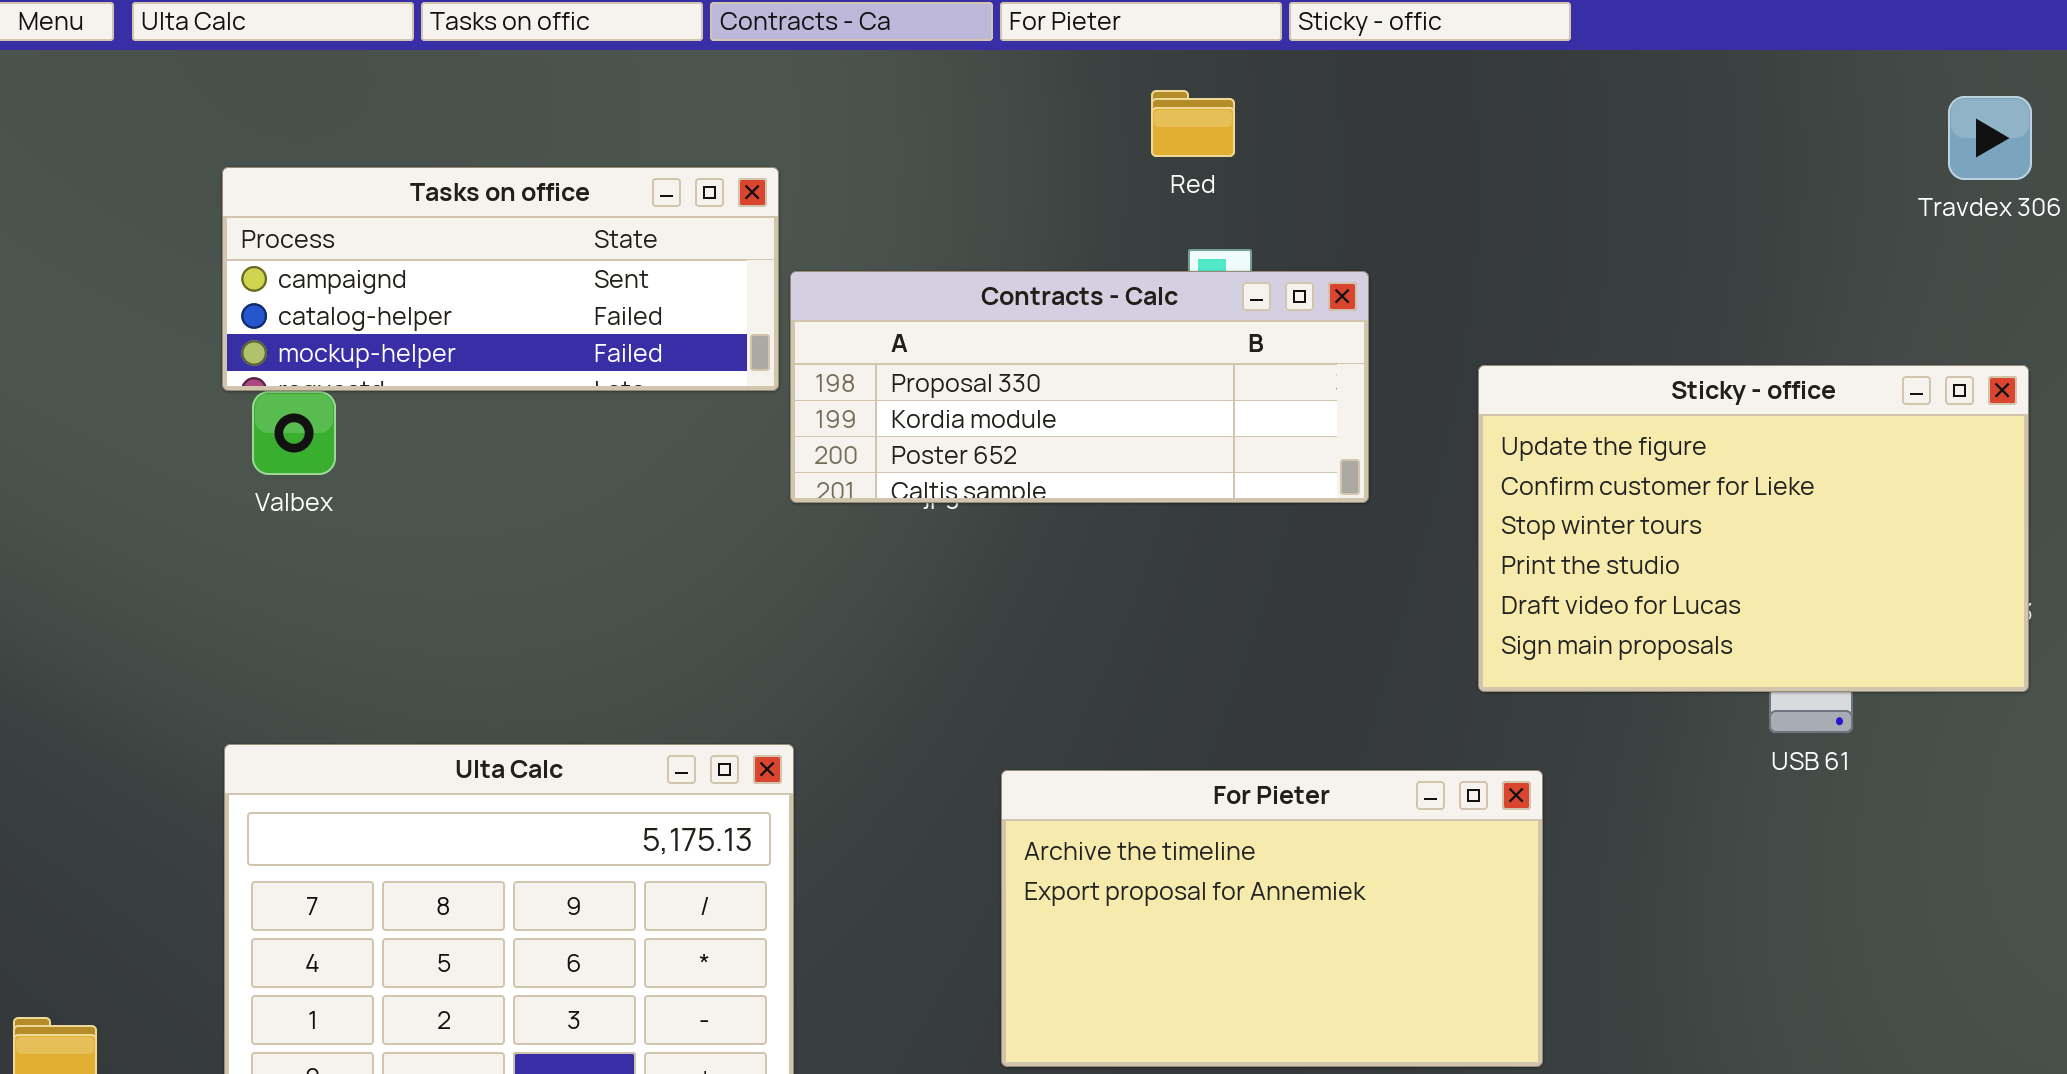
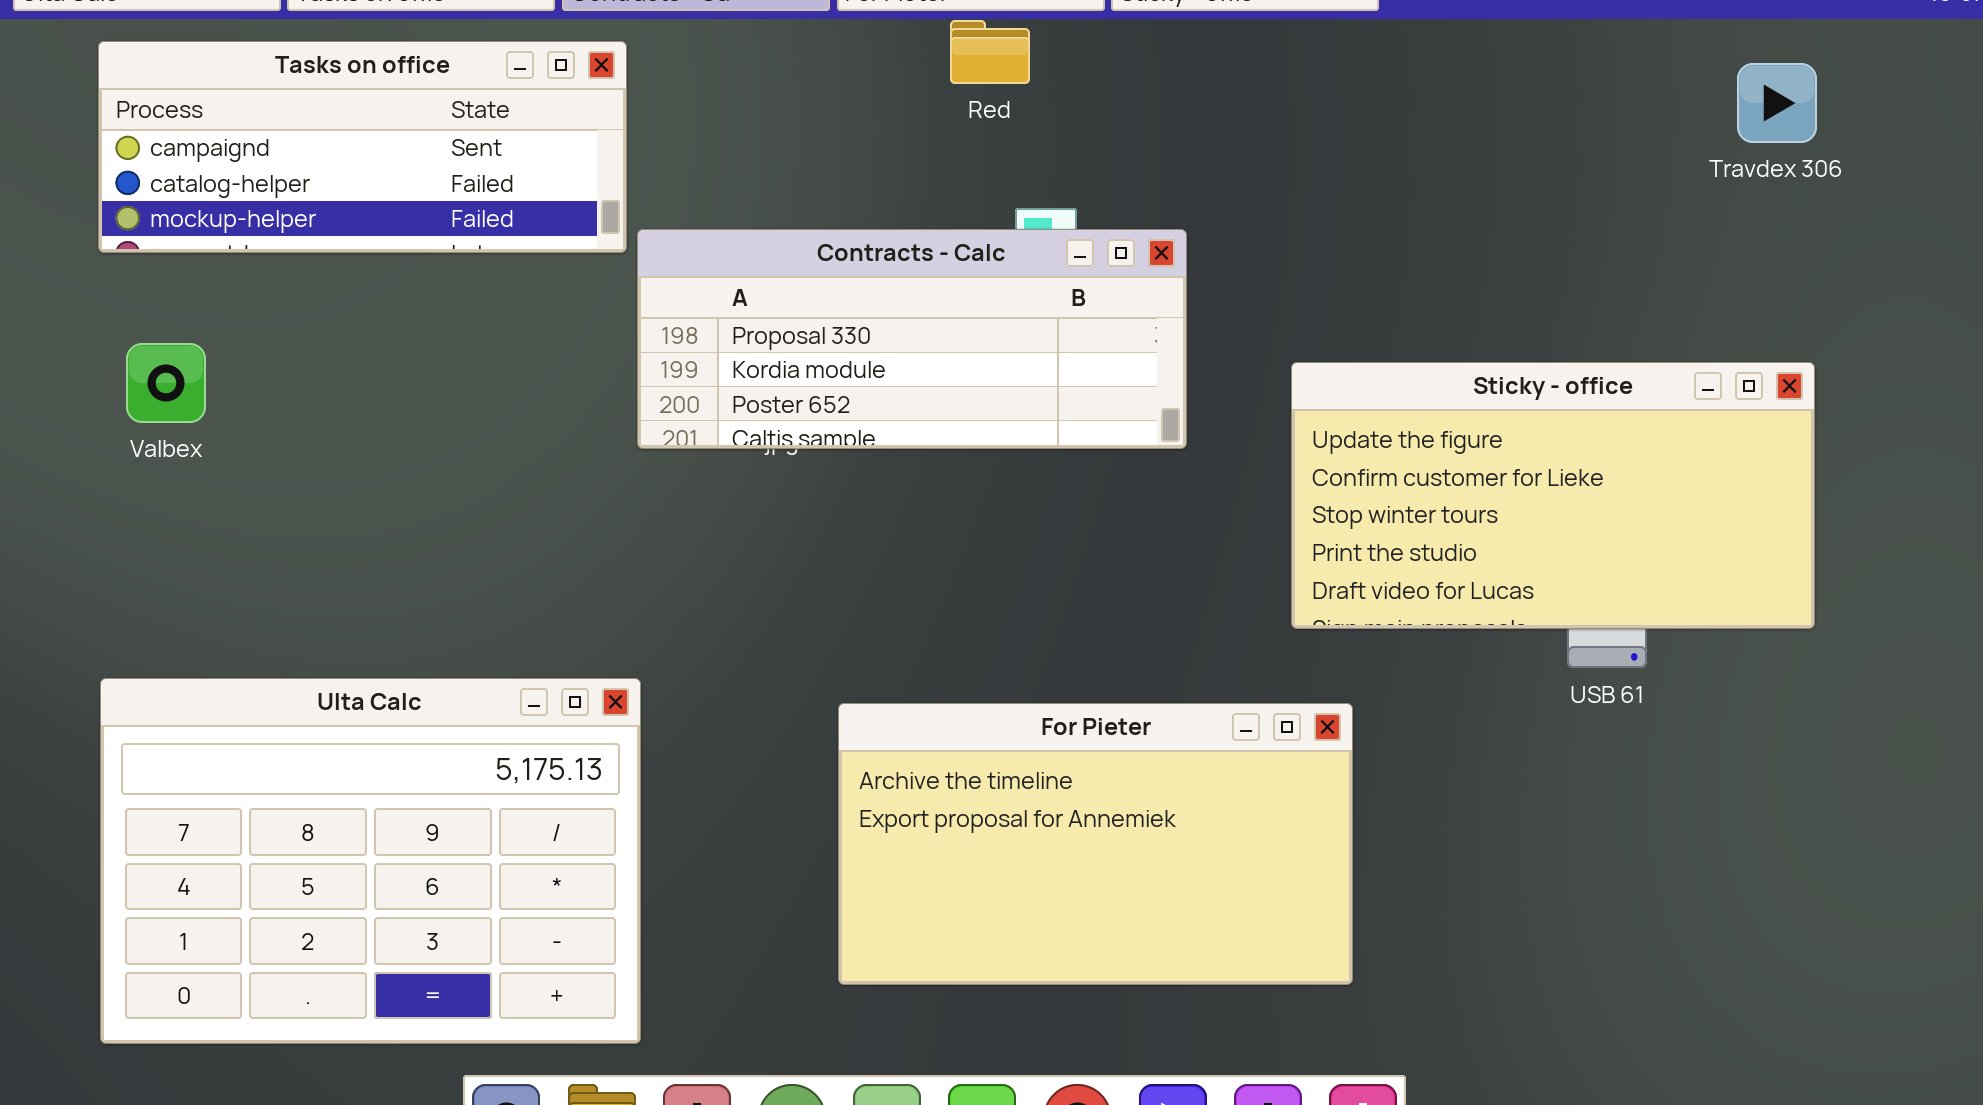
Red: [1151,90,1235,157] -> [950,20,1030,84], moved
Tasks on office: [222,167,779,391] -> [98,41,627,253], moved
Sticky - office: [1478,365,2029,692] -> [1291,362,1815,629], resized

